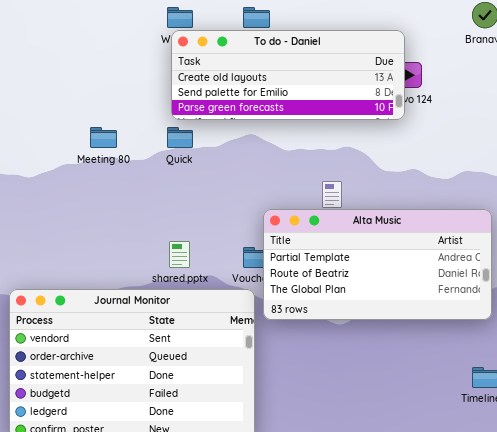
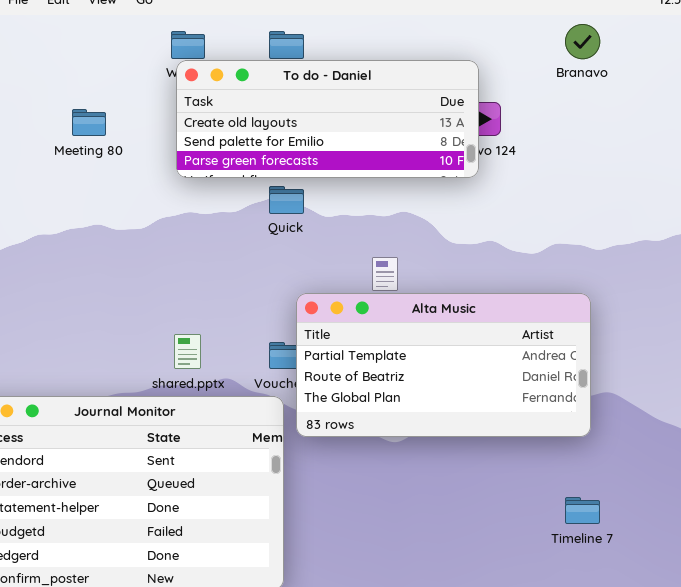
Meeting 80: [90,127,117,148] -> [72,109,106,136], moved
Quick: [167,127,193,148] -> [269,186,304,214], moved

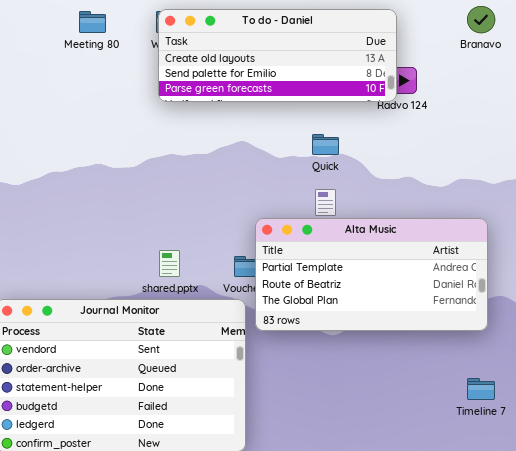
To do - Daniel: [176,60,479,178] -> [158,9,397,102], moved
Meeting 80: [72,109,106,136] -> [79,11,106,33], moved
Quick: [269,186,304,214] -> [312,134,339,155], moved

